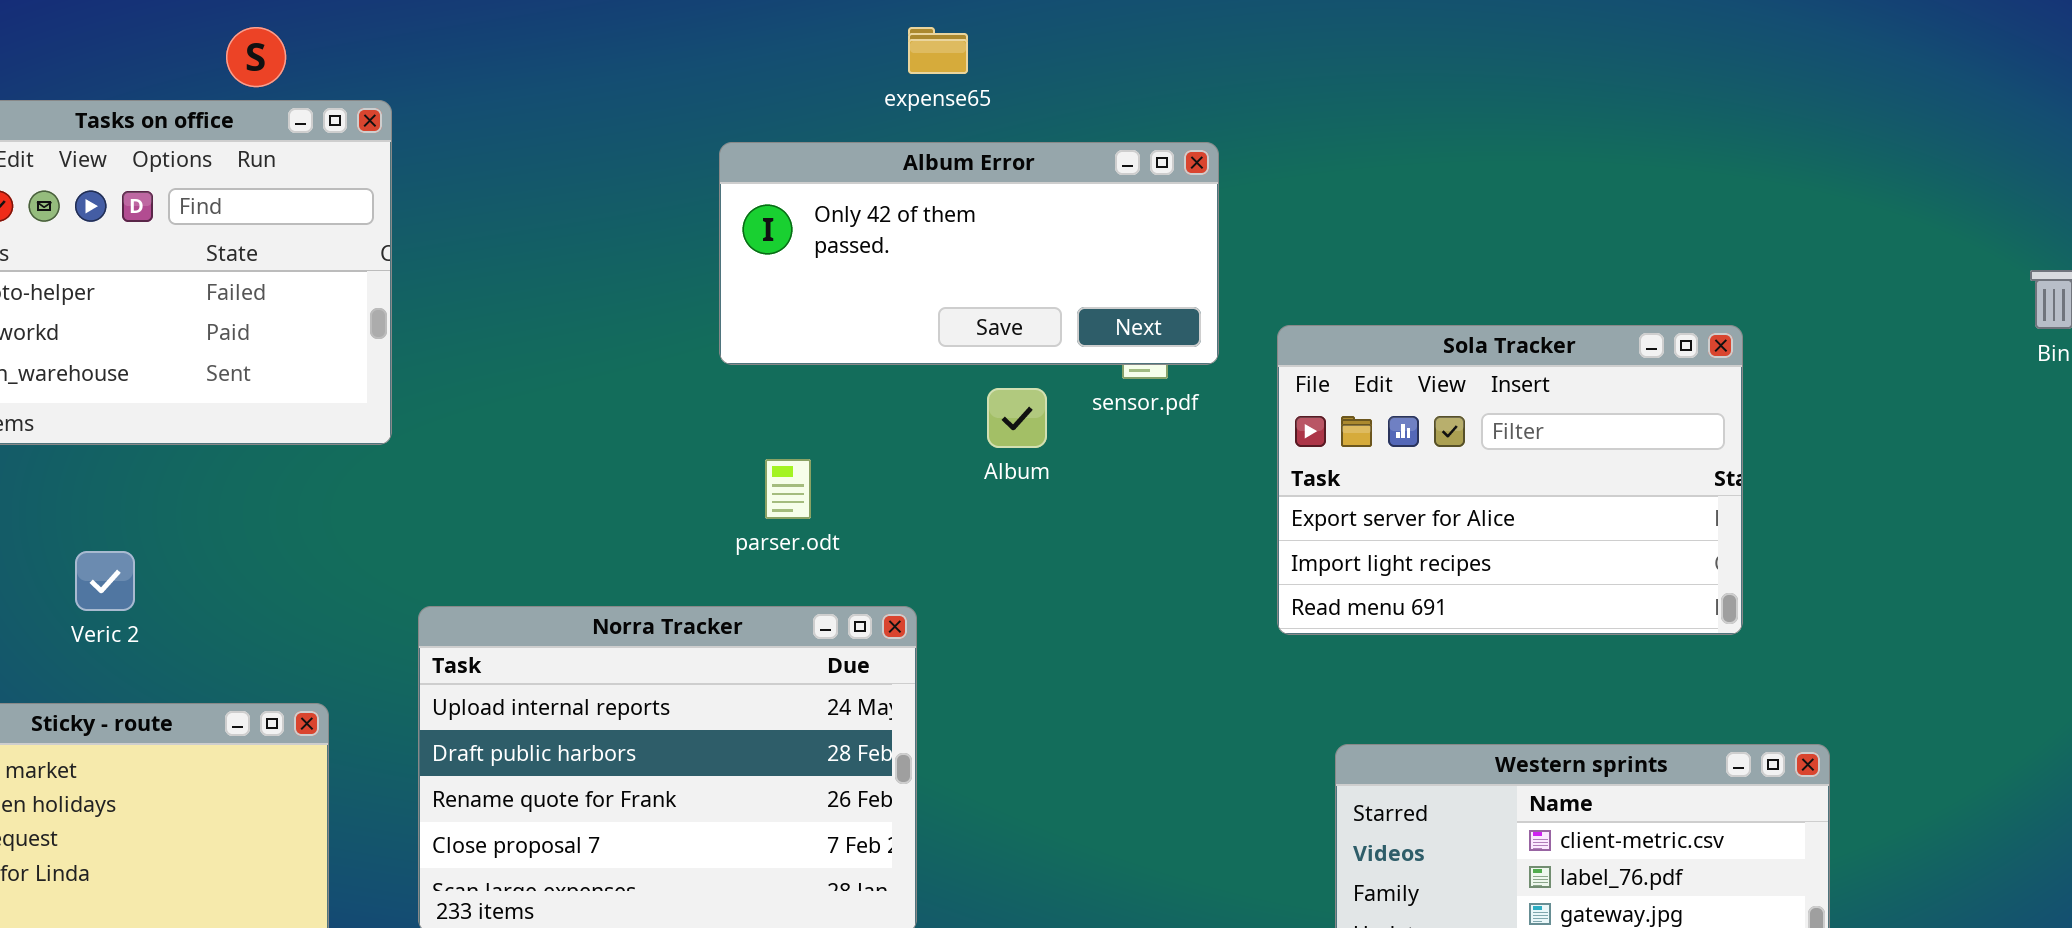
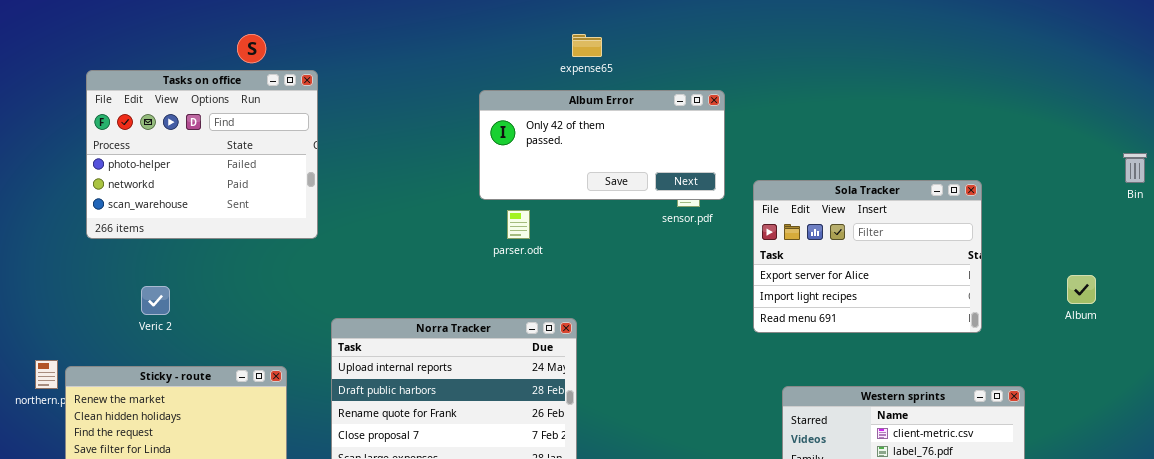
Album: [987,388,1047,448] -> [1067,275,1096,304], moved
parser.odt: [765,459,811,519] -> [507,210,530,239], moved
Veric 2: [75,551,135,611] -> [141,286,170,315], moved

